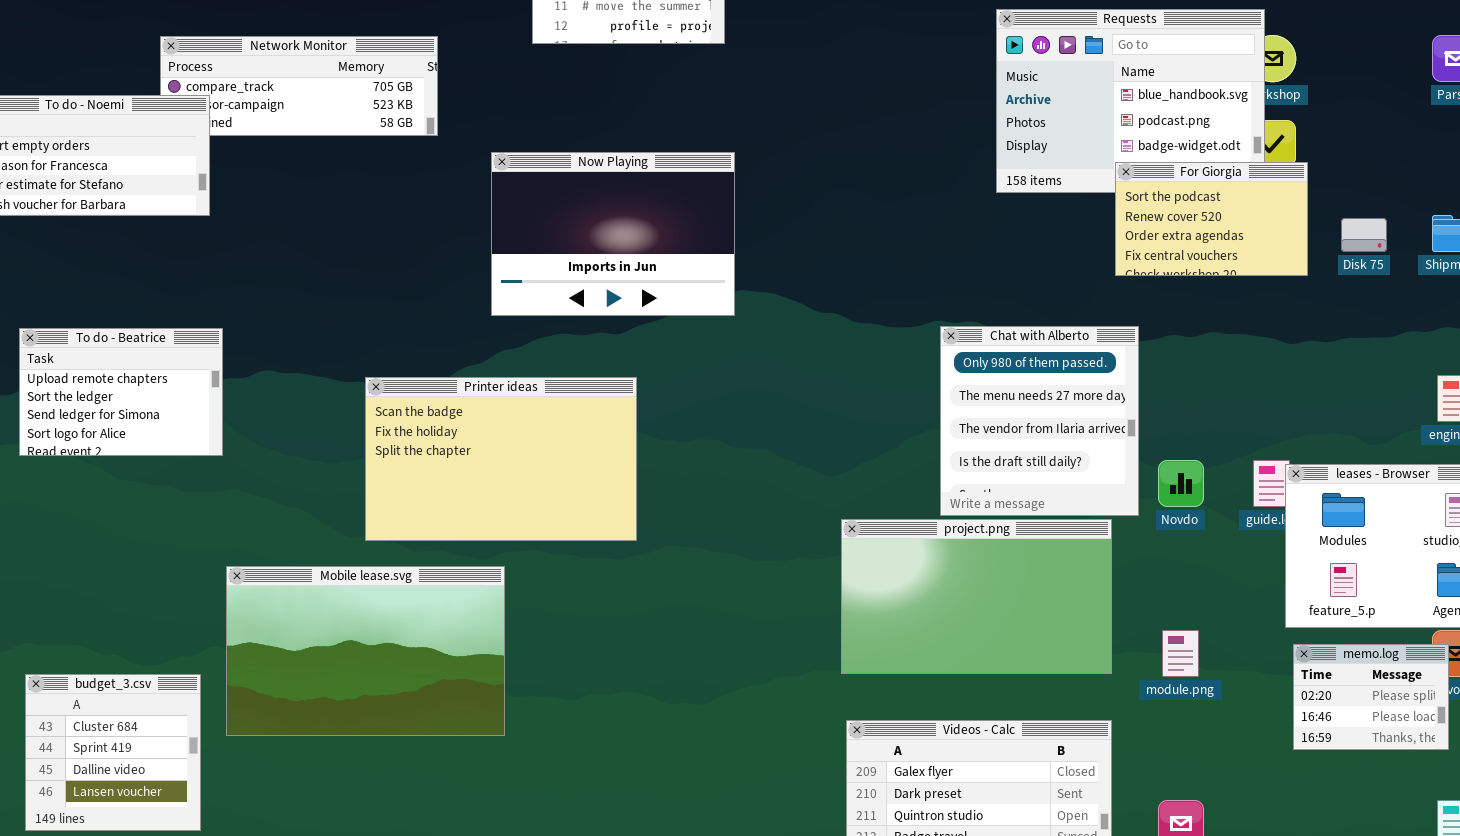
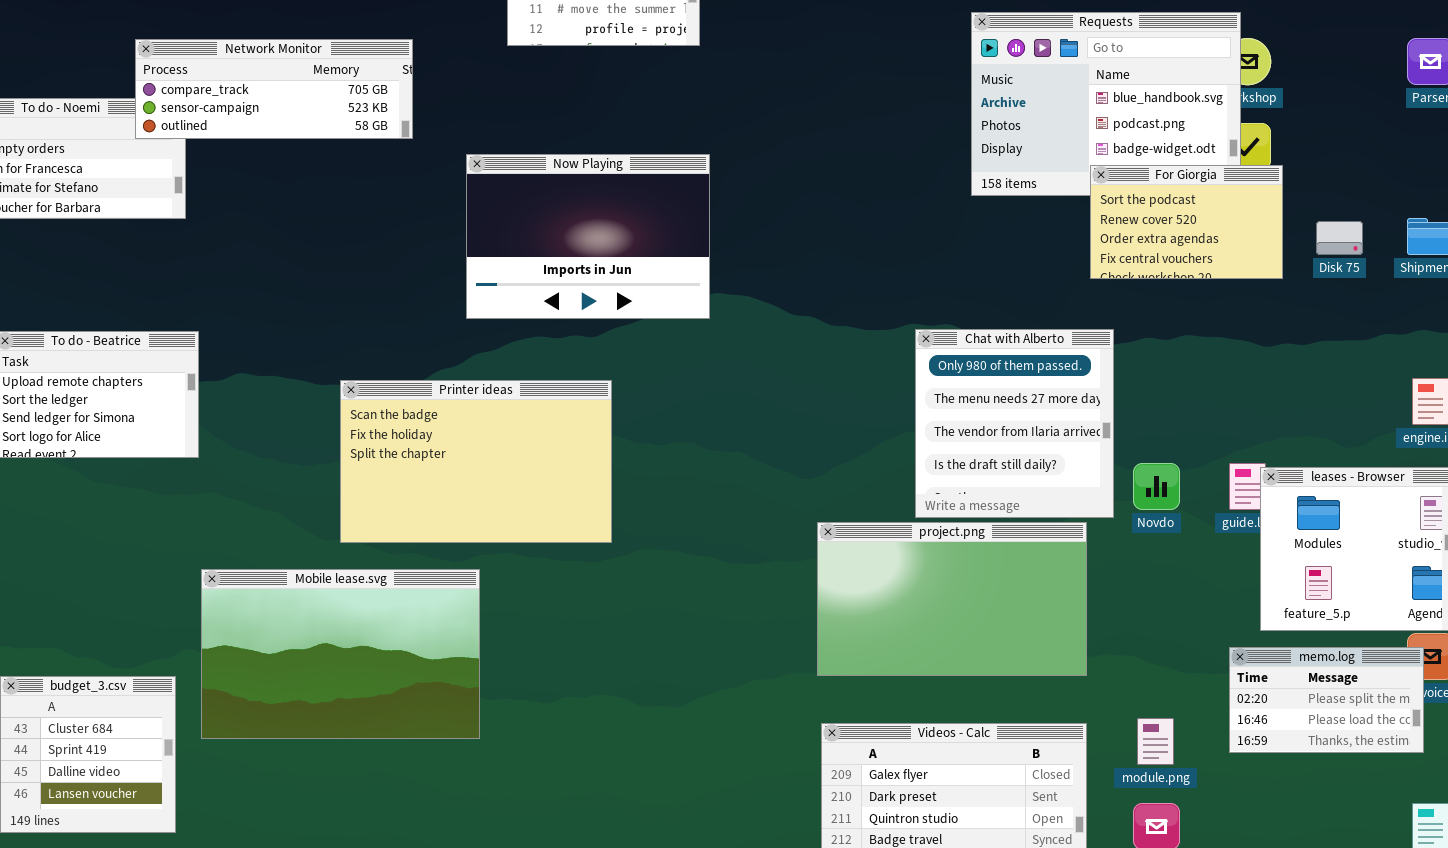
Network Monitor: [160,36,438,136] -> [135,39,413,139], raised
module.png: [1162,630,1199,677] -> [1137,718,1174,765], moved
memo.log: [1293,644,1449,750] -> [1229,647,1424,753], resized

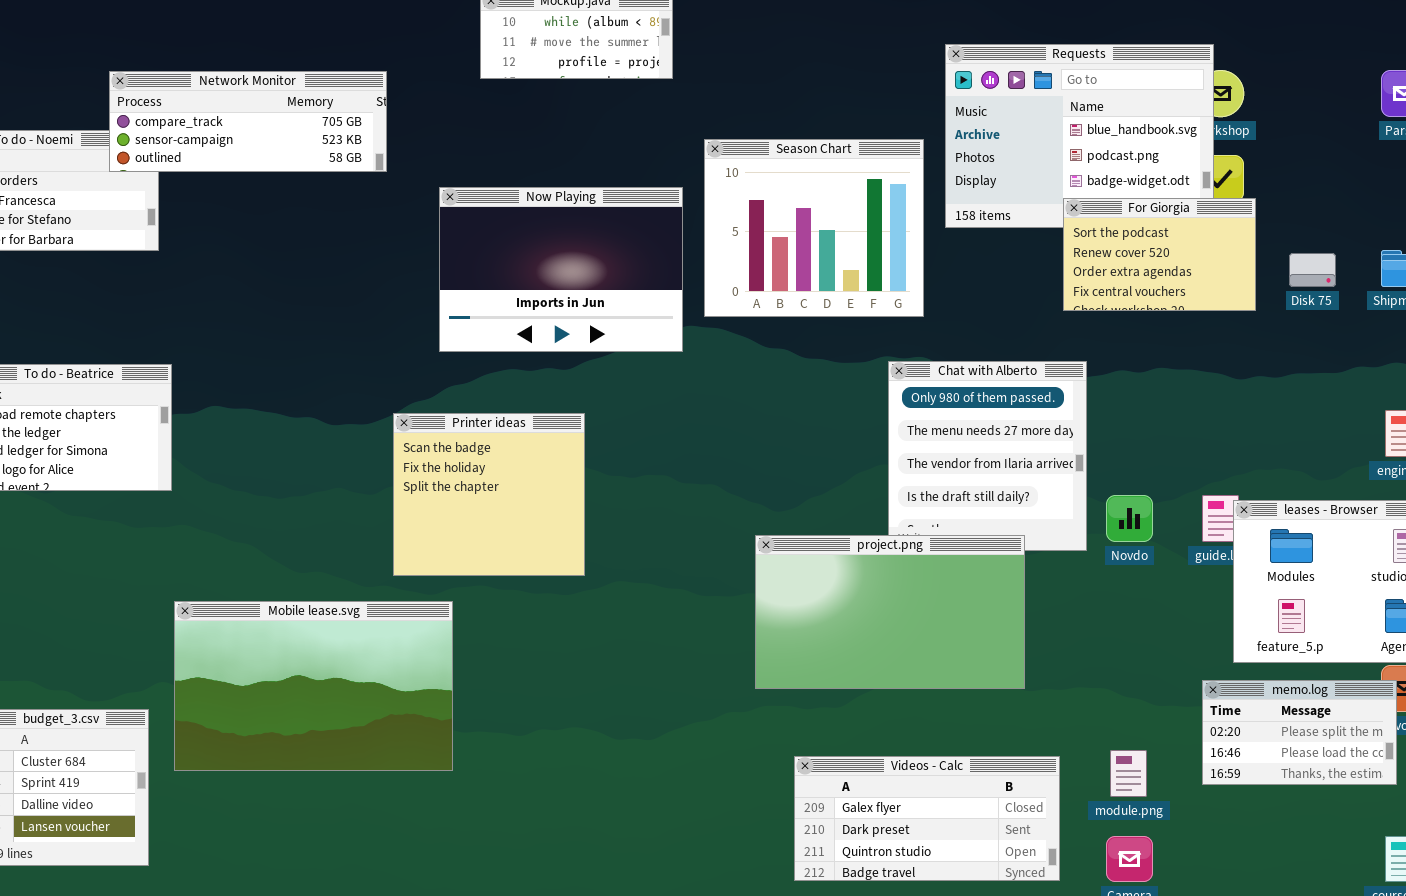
Season Chart: none -> [704,139,924,317], opened
Printer ideas: [340,380,612,543] -> [393,413,585,576], resized
project.png: [817,522,1087,676] -> [755,535,1025,689], moved

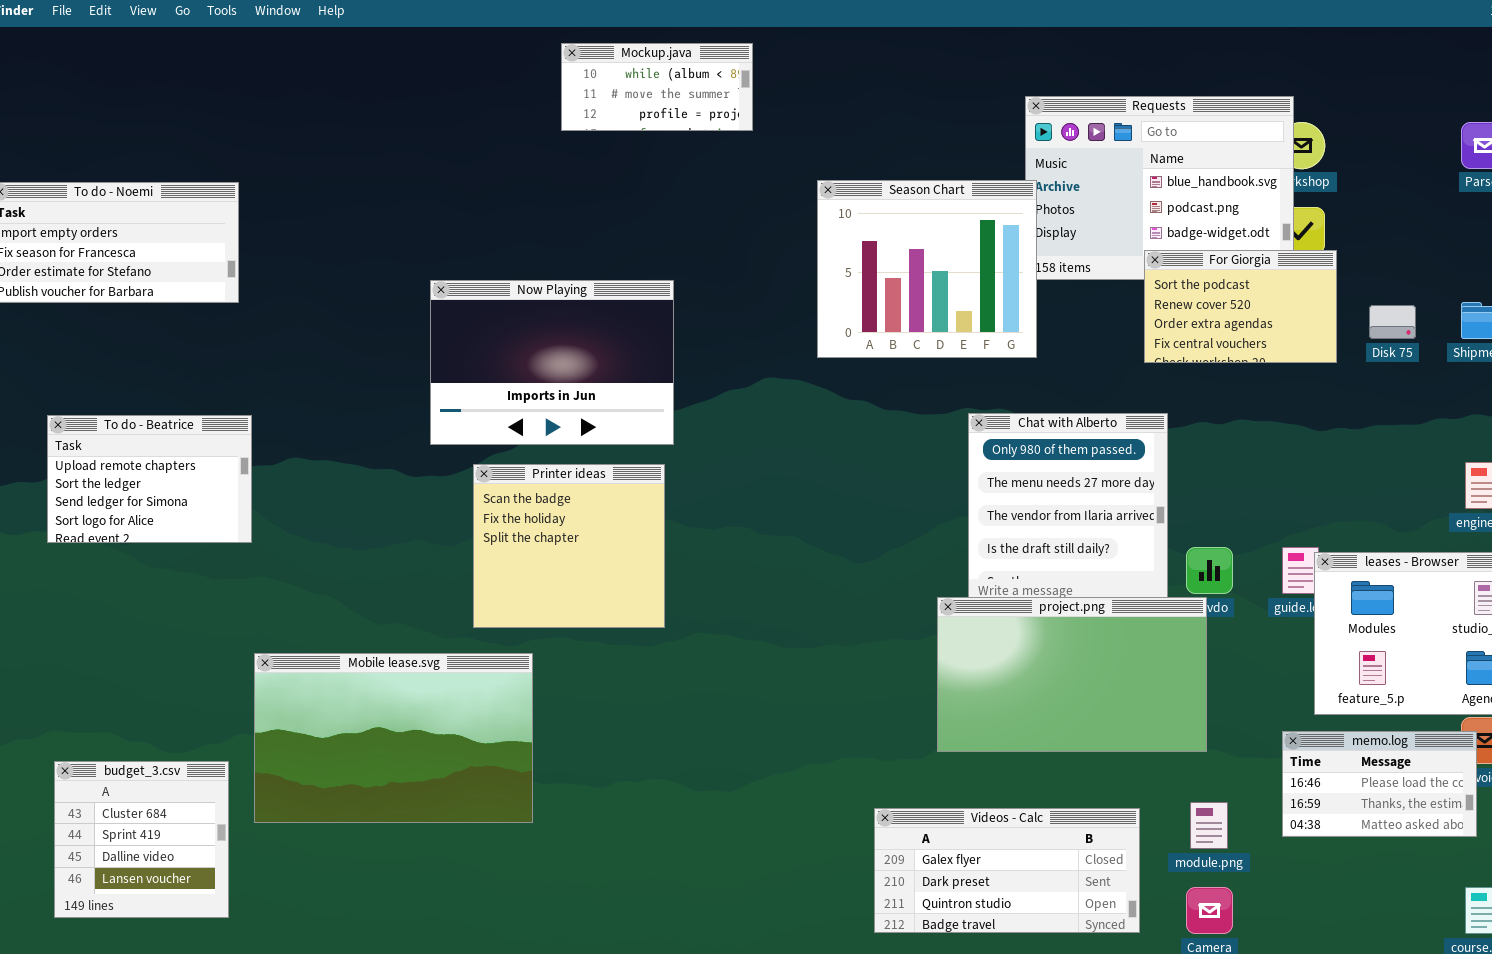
Network Monitor: [109,71,387,172] -> none, closed
Season Chart: [704,139,924,317] -> [817,180,1037,358], moved
Now Playing: [439,187,683,352] -> [430,280,674,445], moved
project.png: [755,535,1025,689] -> [937,597,1207,752], moved
memo.log: [1202,680,1397,785] -> [1282,731,1477,837], scrolled down 1 row

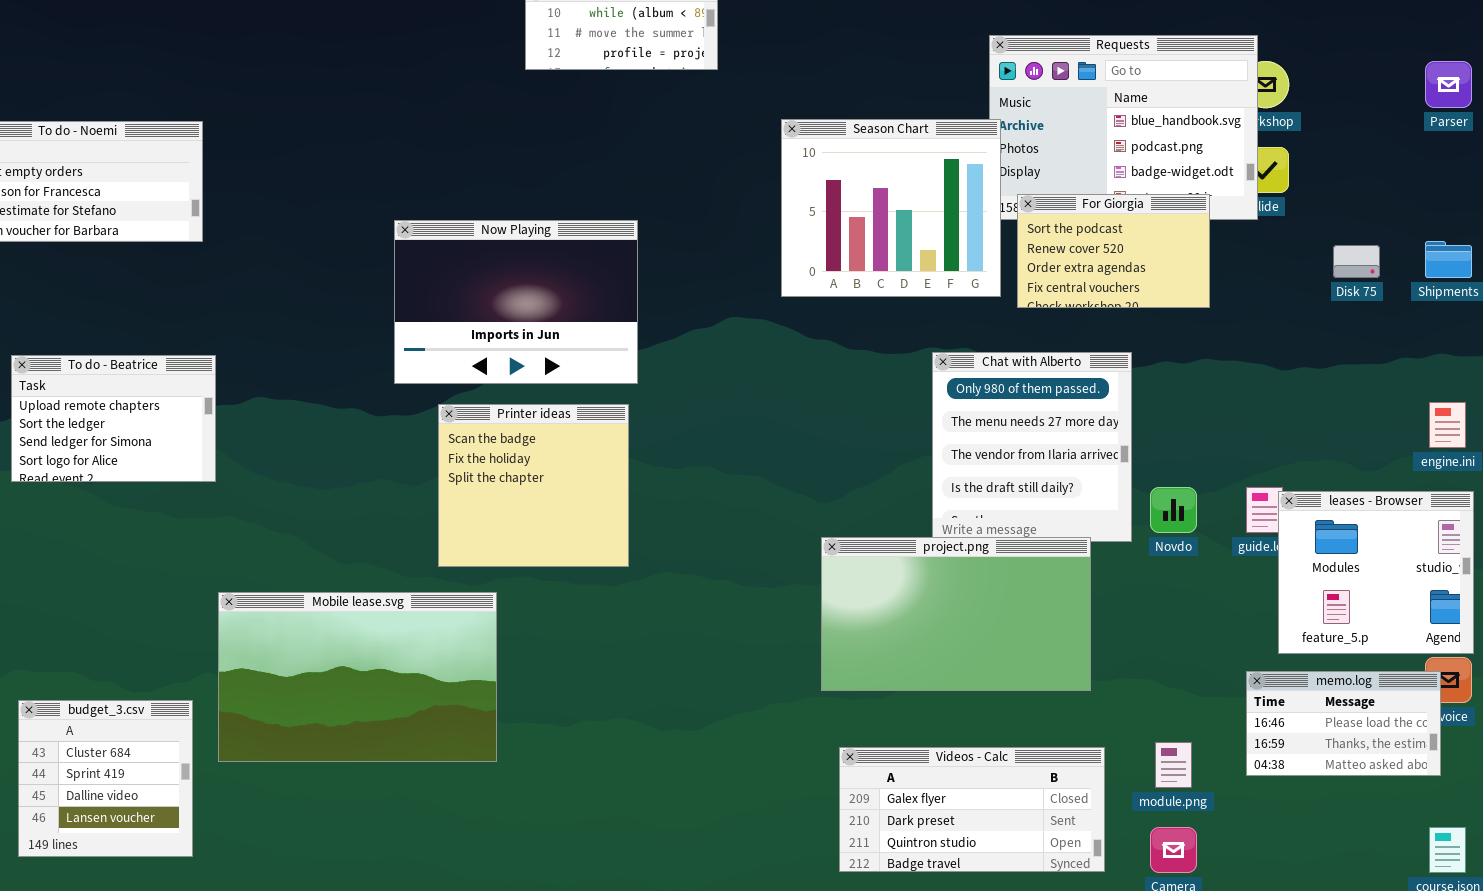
For Giorgia: [1144,250,1337,363] -> [1017,194,1210,308], moved
project.png: [937,597,1207,752] -> [821,537,1091,691], moved

